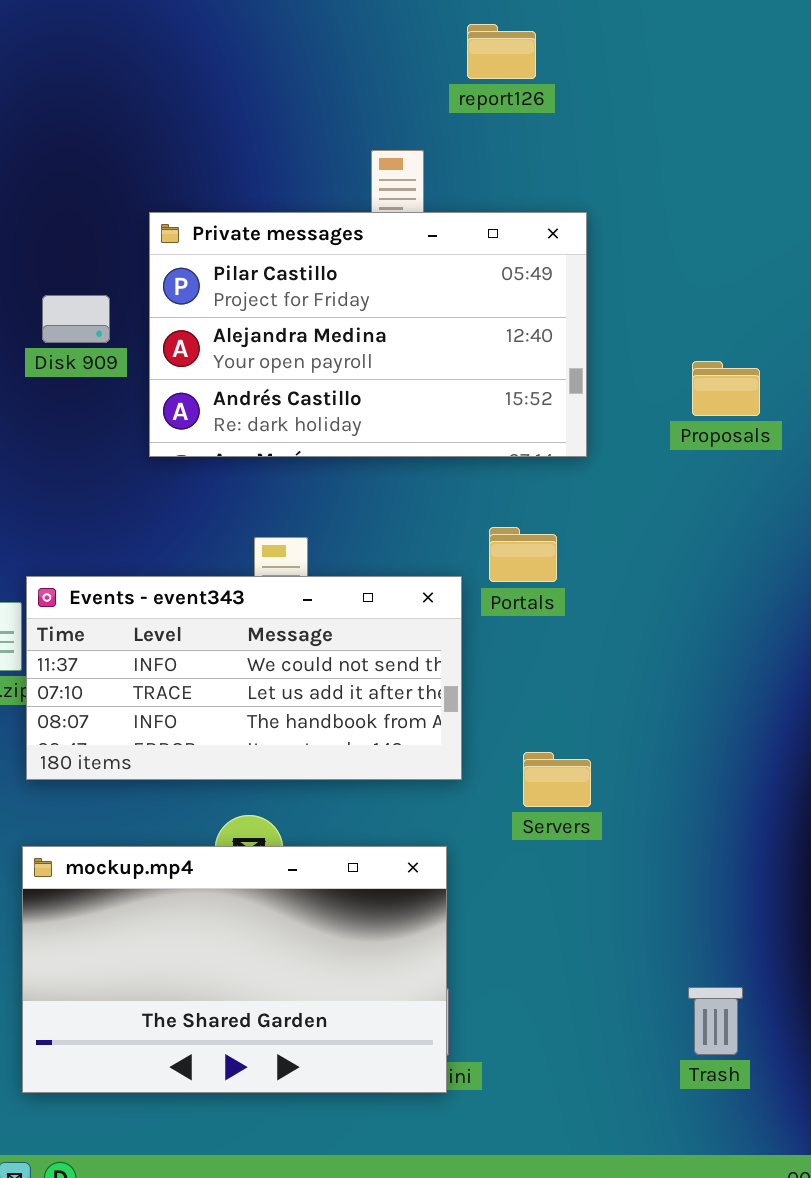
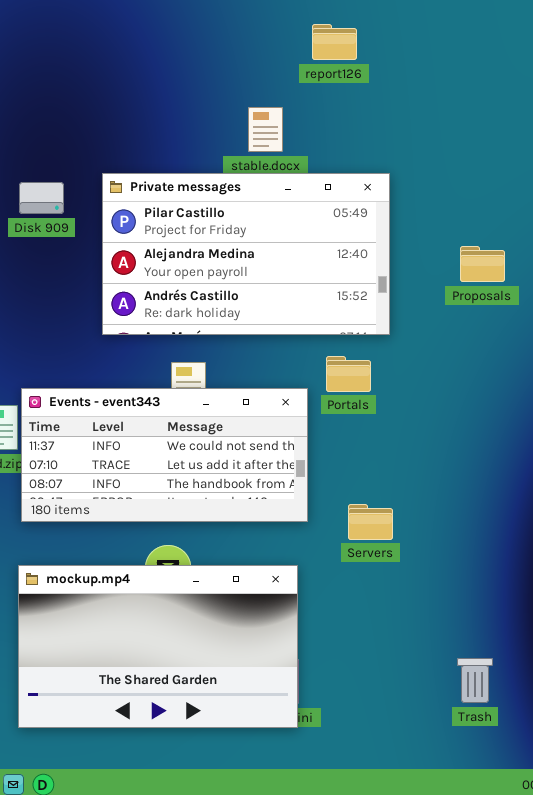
Private messages: [149,212,587,457] -> [102,173,390,335], moved
Disk 909: [42,295,110,343] -> [19,182,64,214], moved

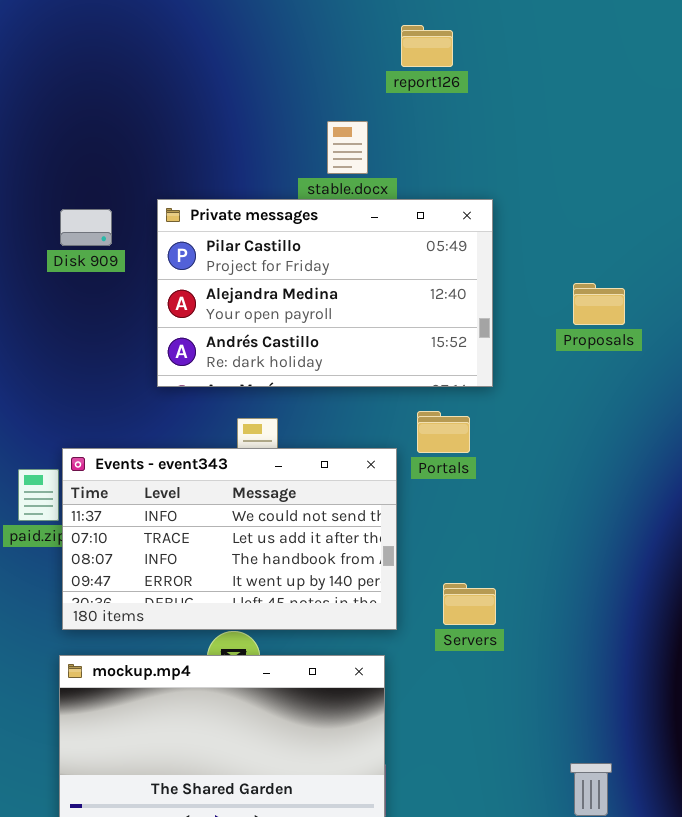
Events - event343: [21,388,308,522] -> [62,448,397,630], resized

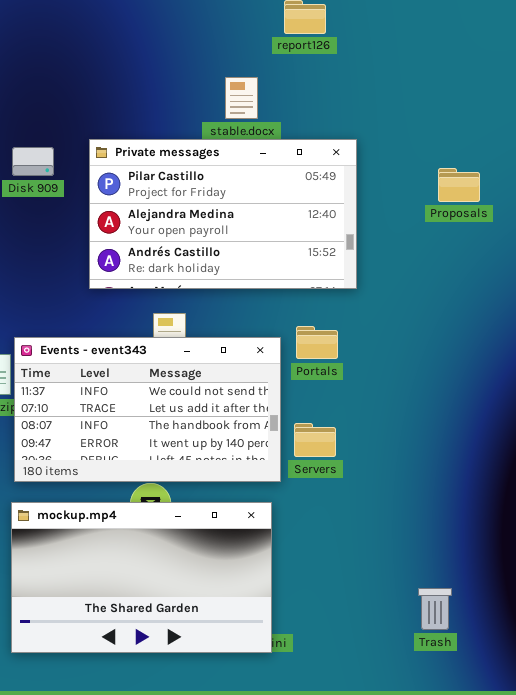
Proposals: [573,283,625,325] -> [438,168,480,202], moved
Portals: [417,411,470,453] -> [296,326,338,359], moved
Servers: [443,583,496,625] -> [294,423,336,457], moved

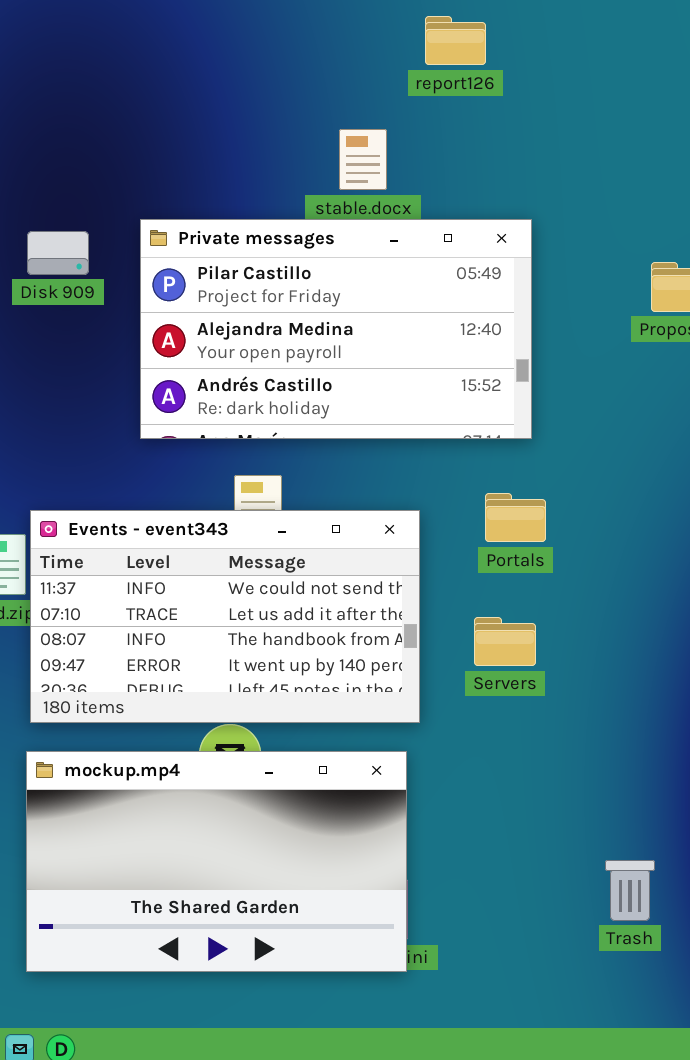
Portals: [296,326,338,359] -> [485,493,546,542], moved
Servers: [294,423,336,457] -> [474,617,536,666], moved
Trash: [418,588,452,630] -> [605,860,655,921], moved

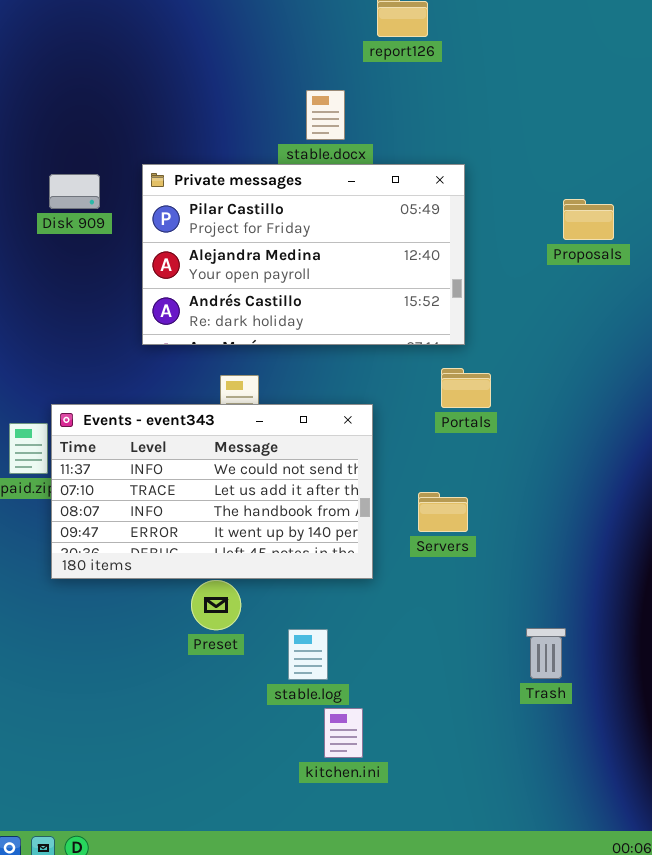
Portals: [485,493,546,542] -> [441,368,491,408], moved
mockup.mp4: [26,751,407,972] -> none, closed
Trash: [605,860,655,921] -> [526,628,566,679], moved

